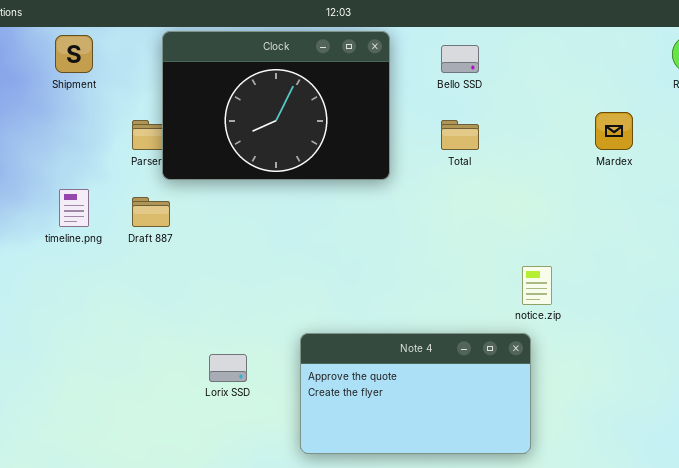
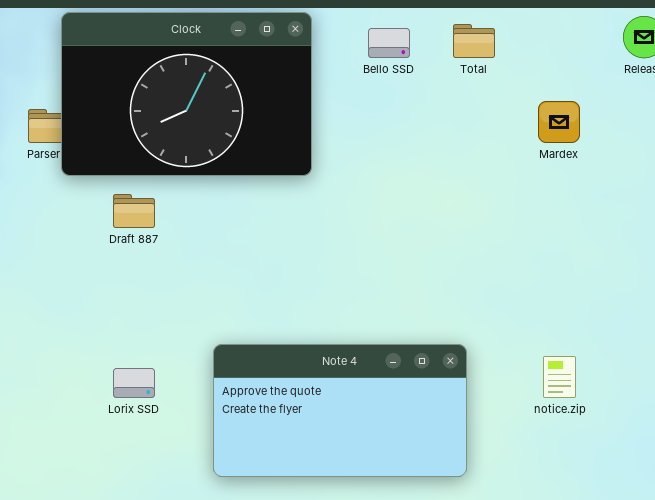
Total: [441,120,479,150] -> [453,24,495,58], moved
Draft 887: [132,197,170,227] -> [113,194,155,228], moved
notice.zip: [522,266,552,305] -> [543,356,576,398], moved

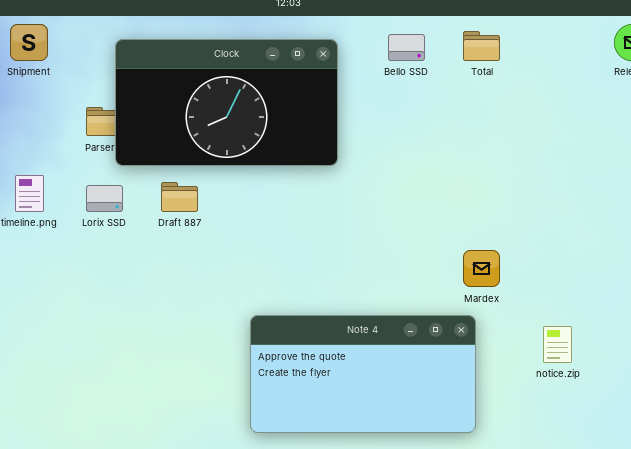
Clock: [61,12,312,176] -> [115,39,338,166], resized
Mardex: [538,101,580,143] -> [463,250,500,287], moved
Lorix SSD: [113,368,155,398] -> [86,185,123,212], moved

